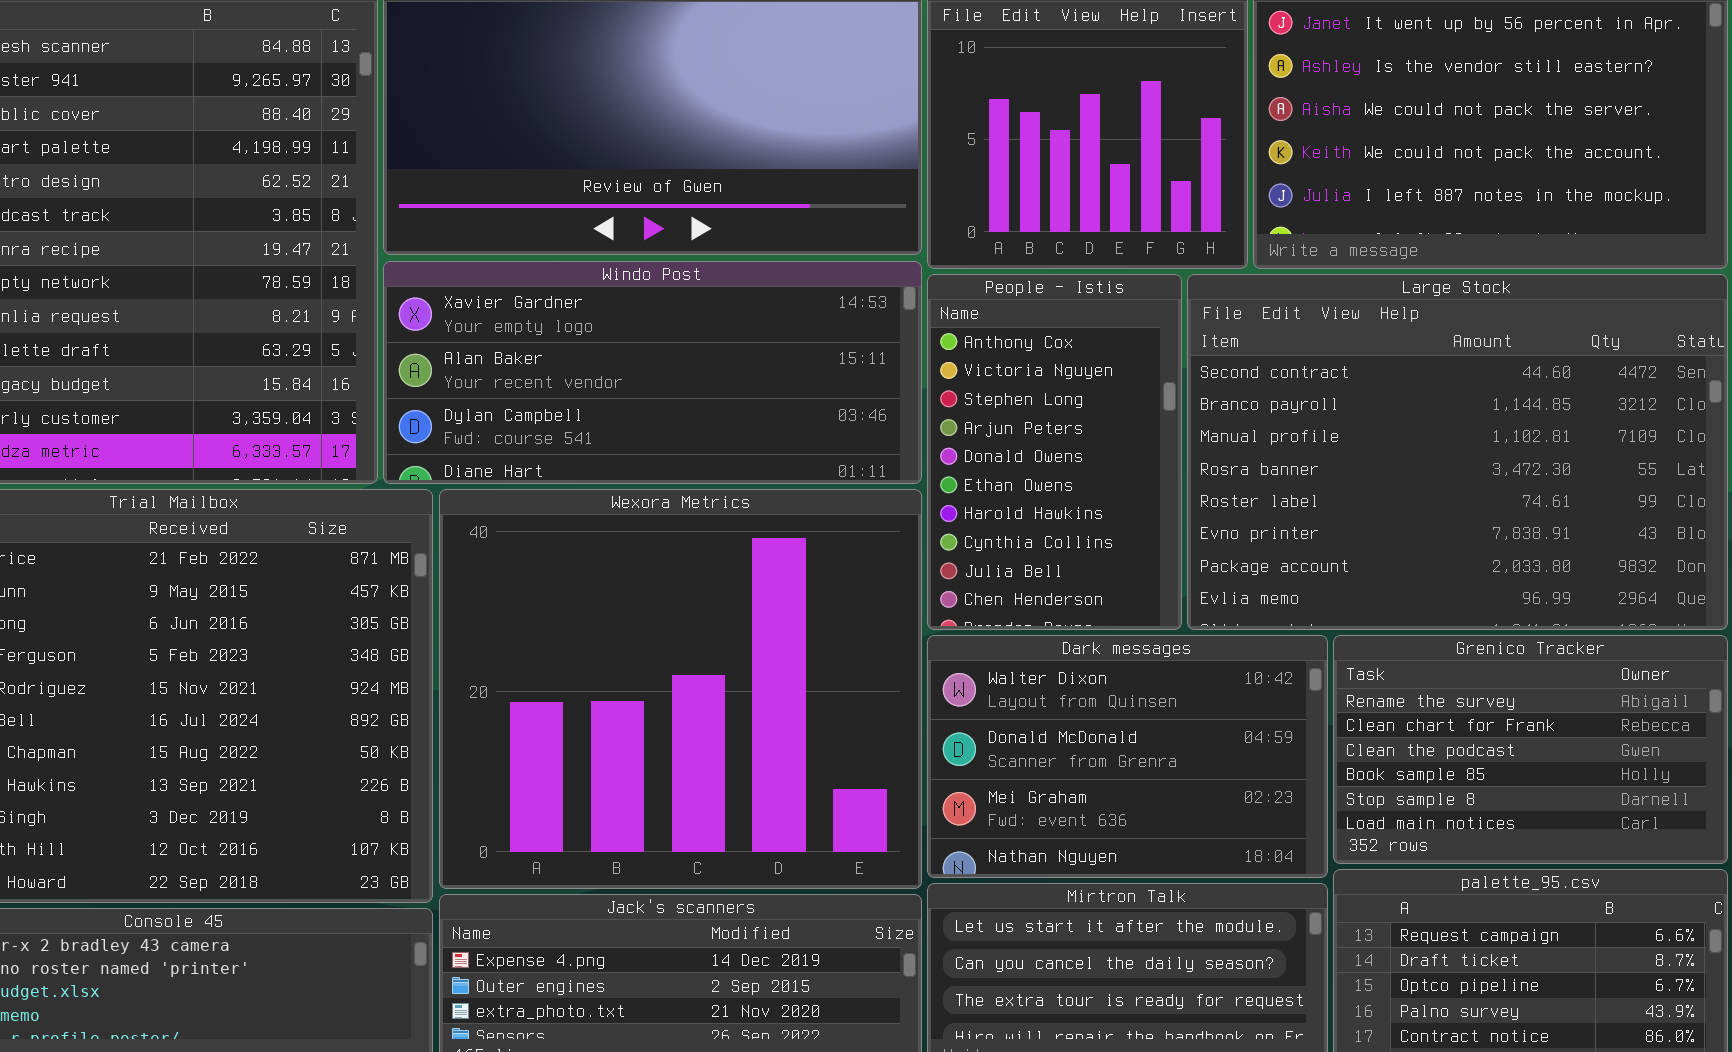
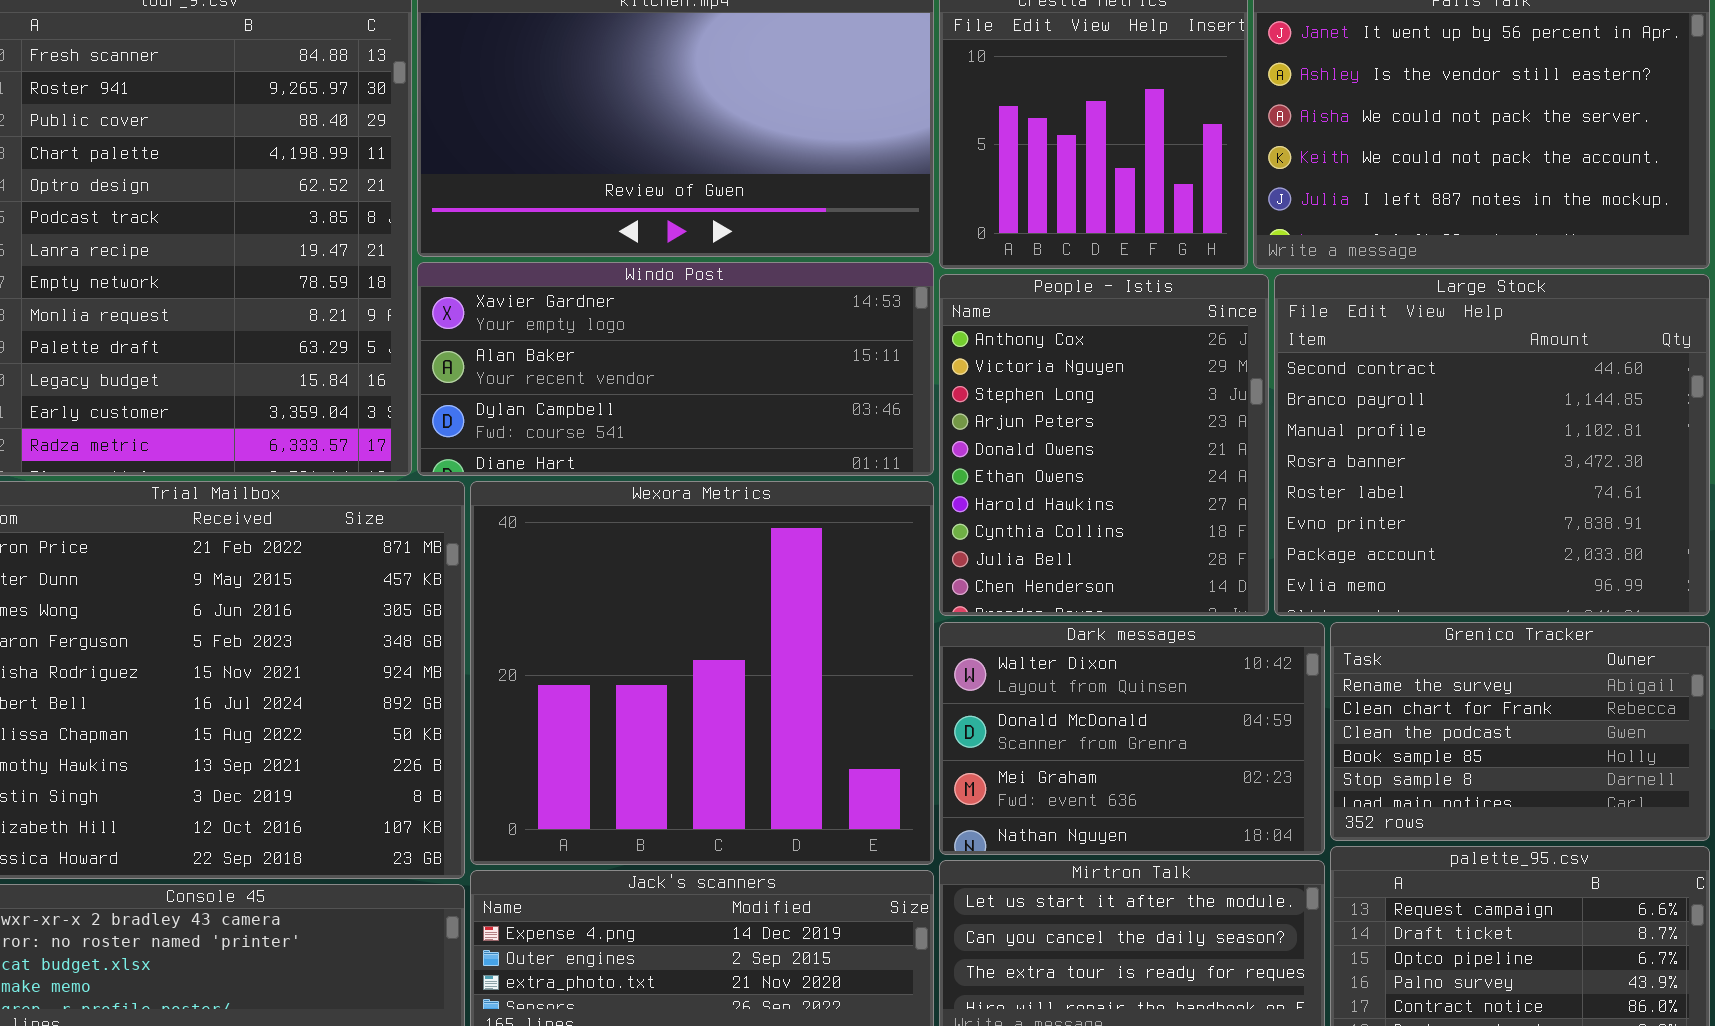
People - Istis: [927,274,1182,630] -> [939,274,1269,616], resized
Large Stock: [1187,274,1728,630] -> [1274,274,1710,616], resized

